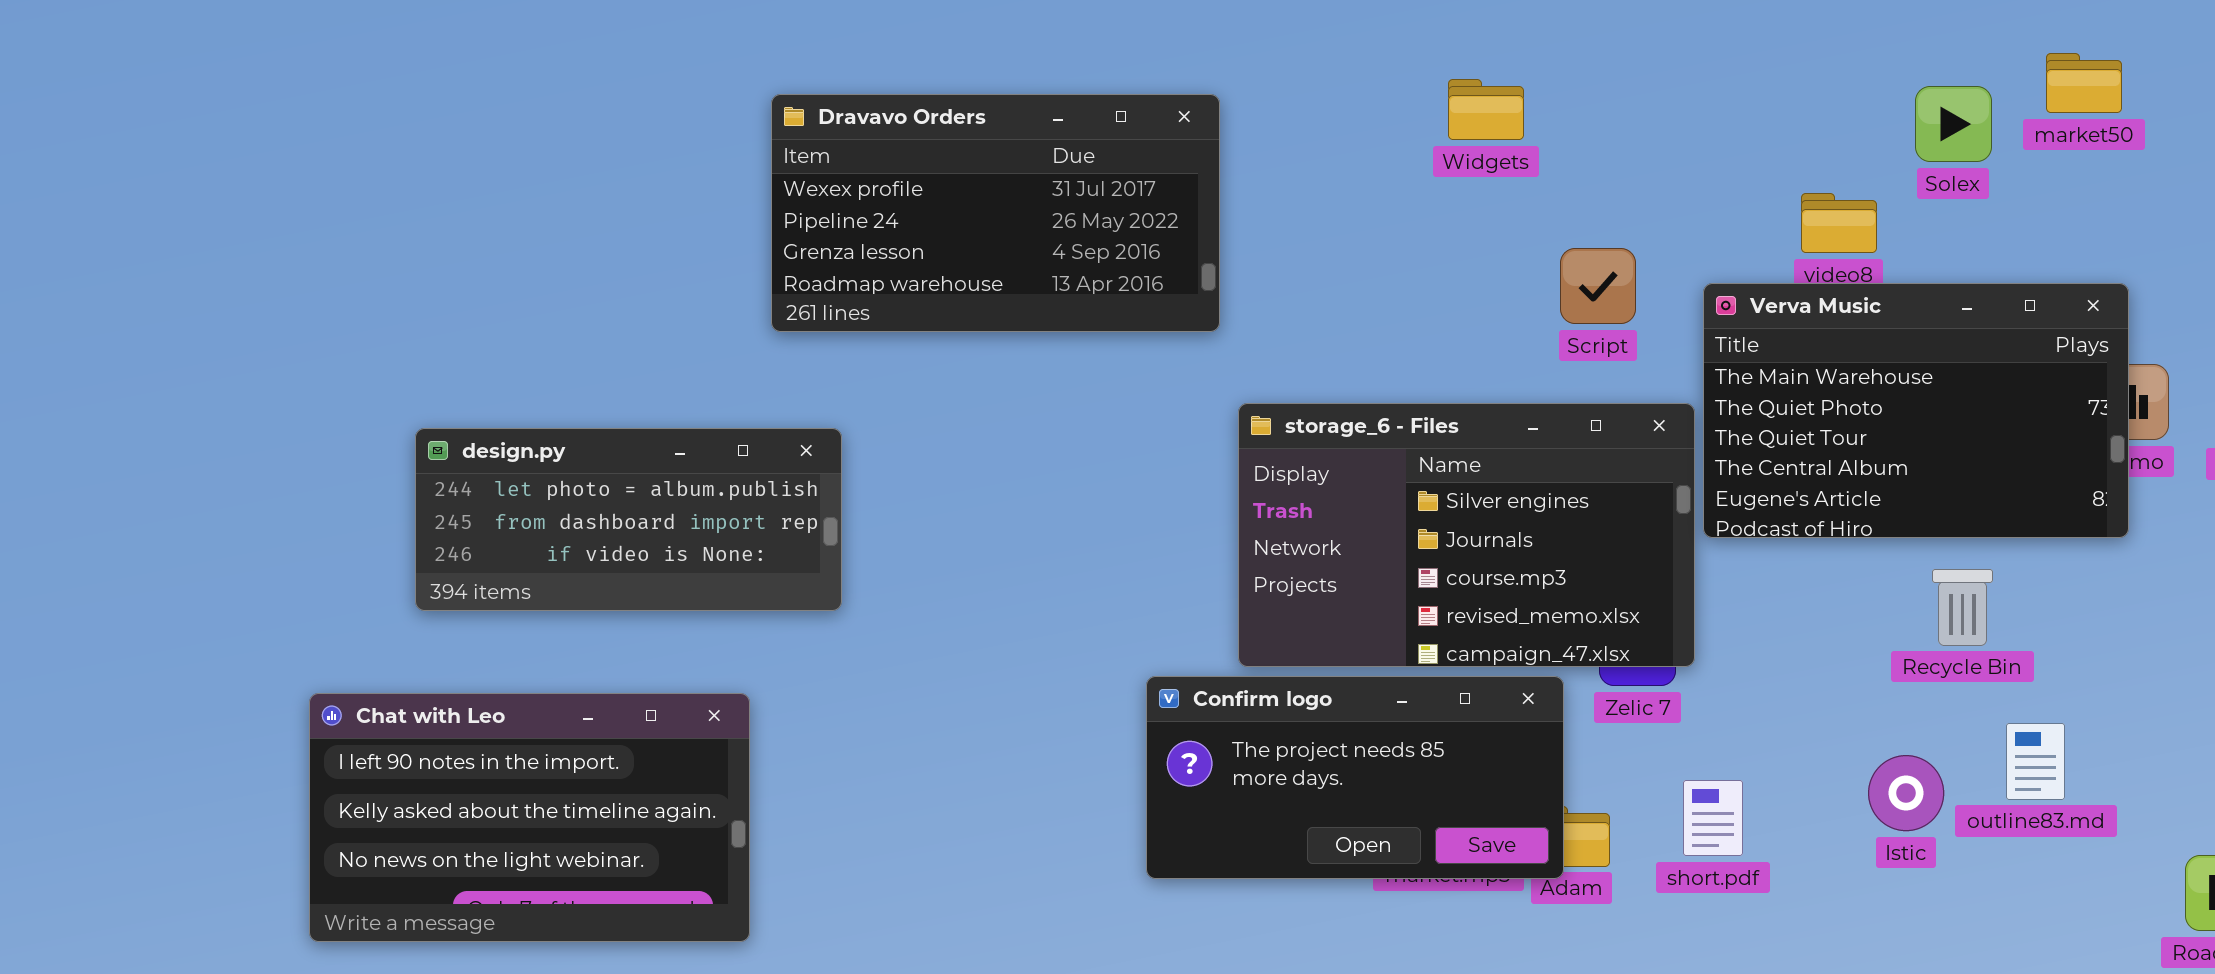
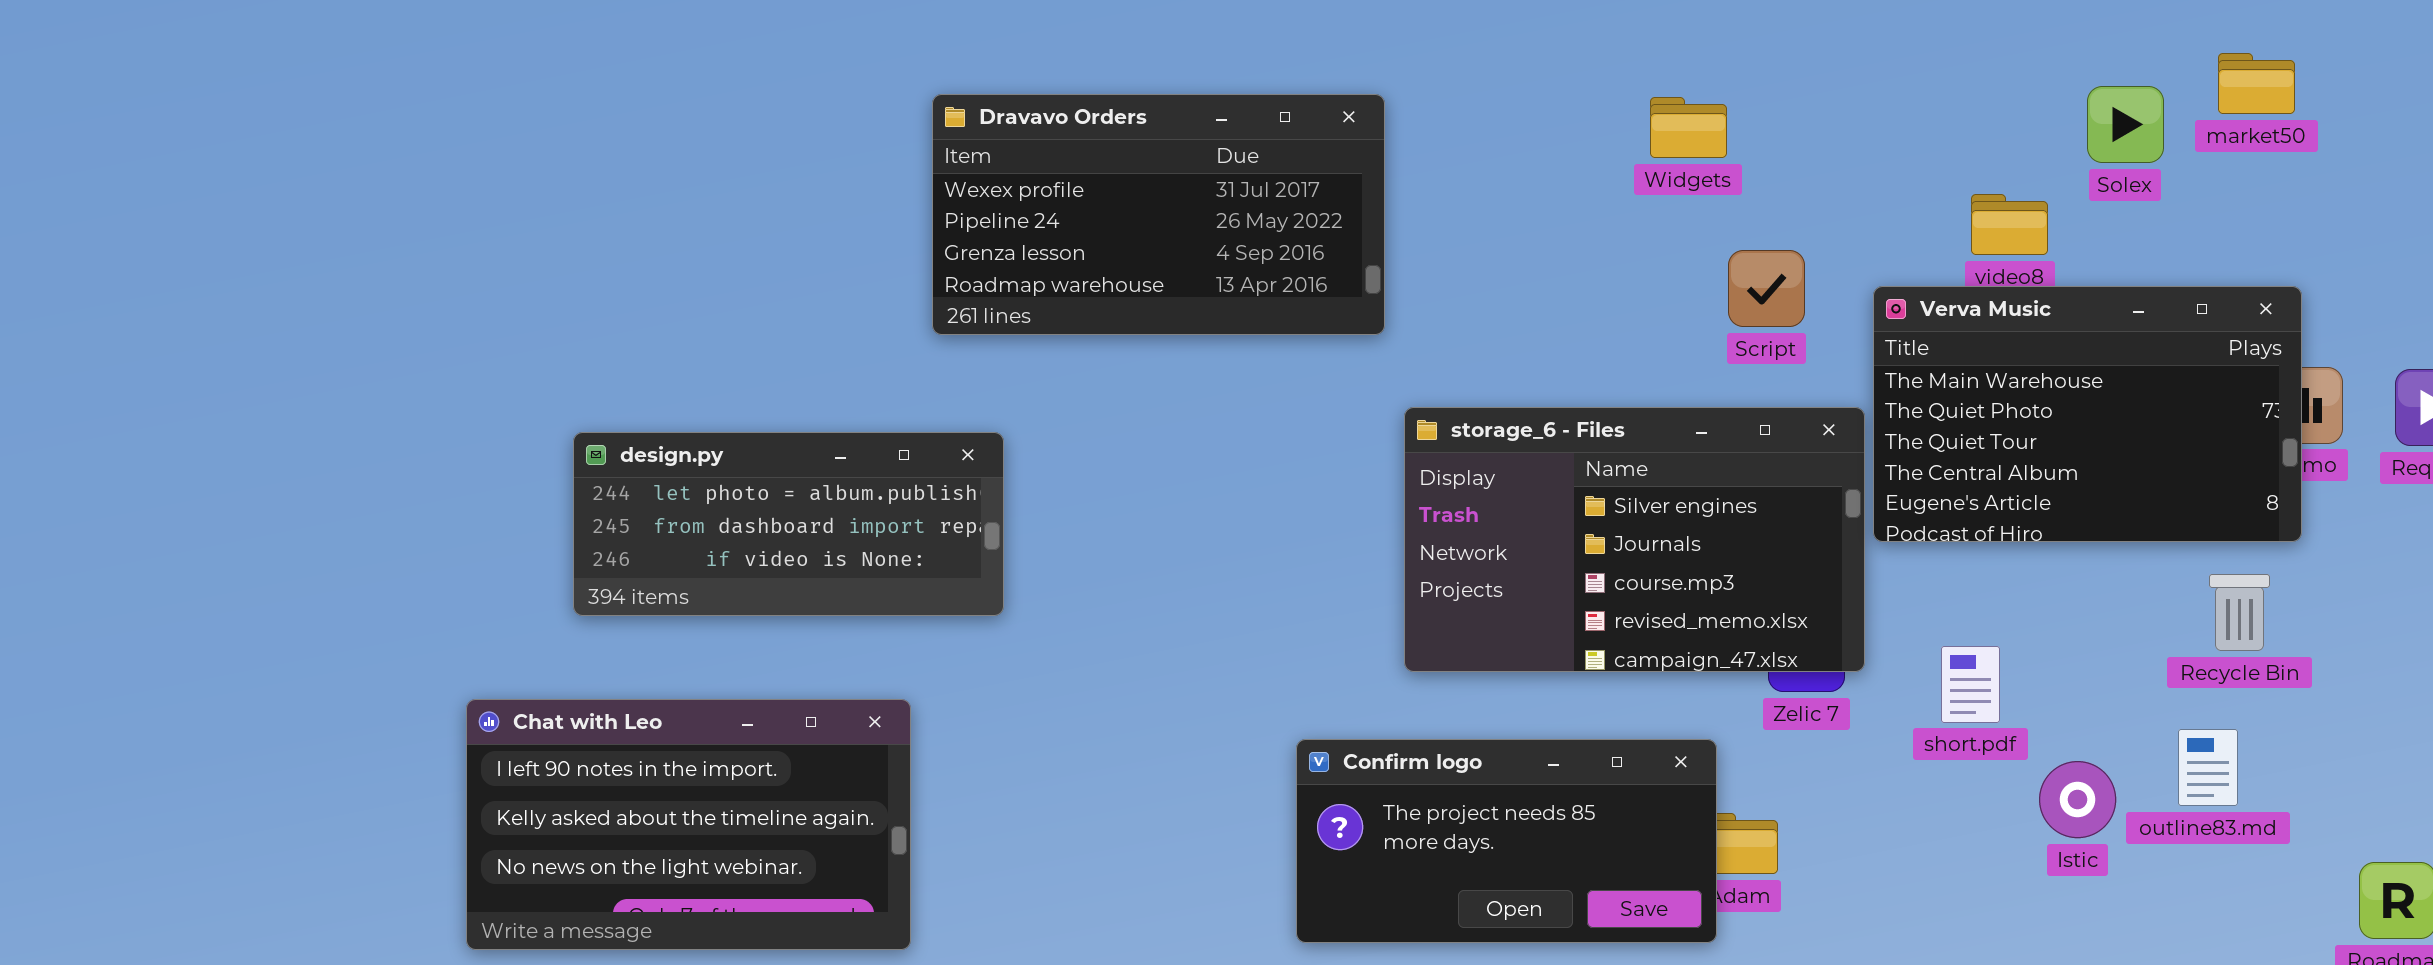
Widgets: [1448,79,1524,140] -> [1650,97,1727,158], moved
Recycle Bin: [1932,569,1993,646] -> [2209,574,2270,651], moved
Confirm logo: [1146,676,1564,879] -> [1296,739,1717,943], moved
short.pdf: [1683,780,1743,856] -> [1941,646,2000,723], moved

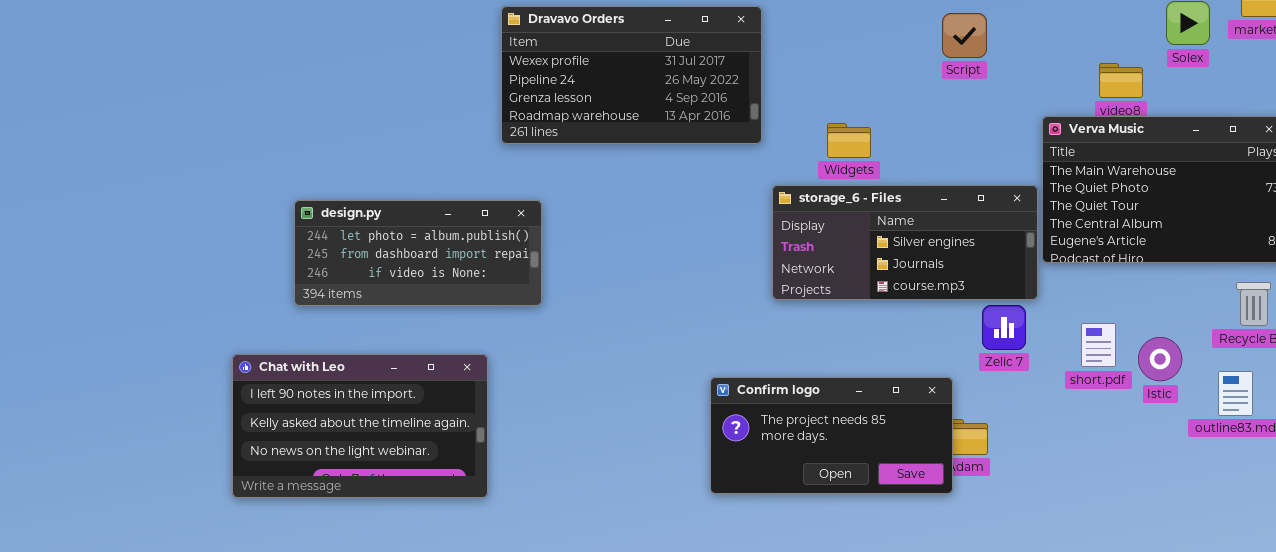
Widgets: [1650,97,1727,158] -> [827,123,871,158], moved
Script: [1728,250,1805,327] -> [942,13,987,58], moved
storage_6 - Files: [1404,407,1865,672] -> [772,185,1038,300], resized
Istic: [2039,761,2116,838] -> [1138,337,1182,381], moved

